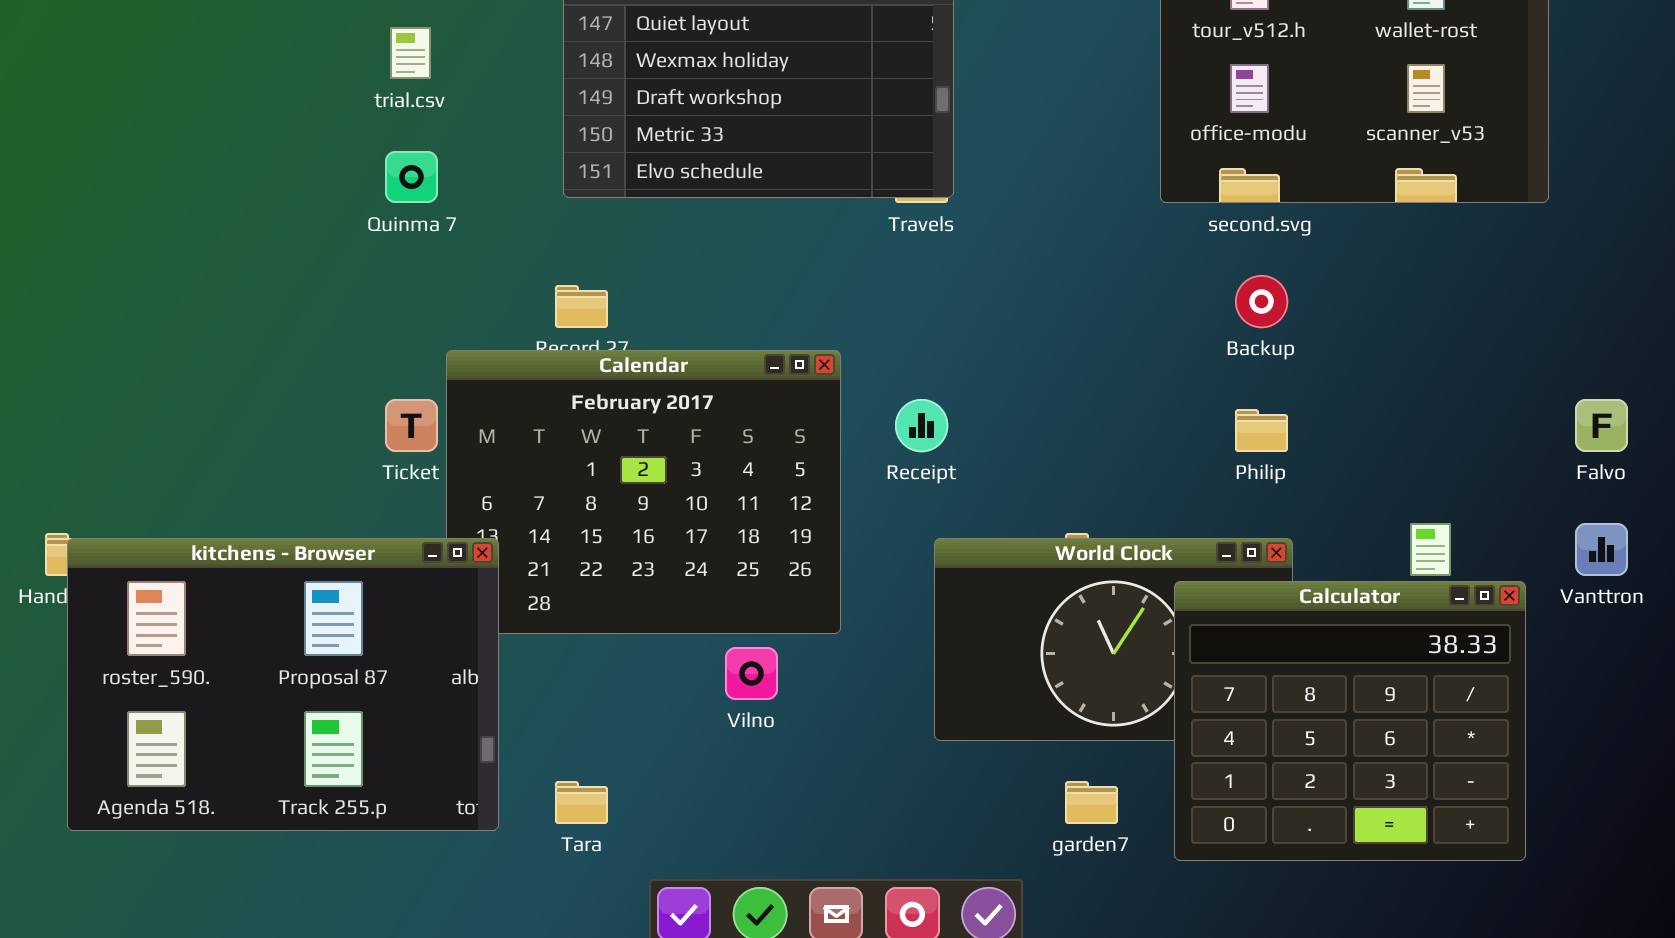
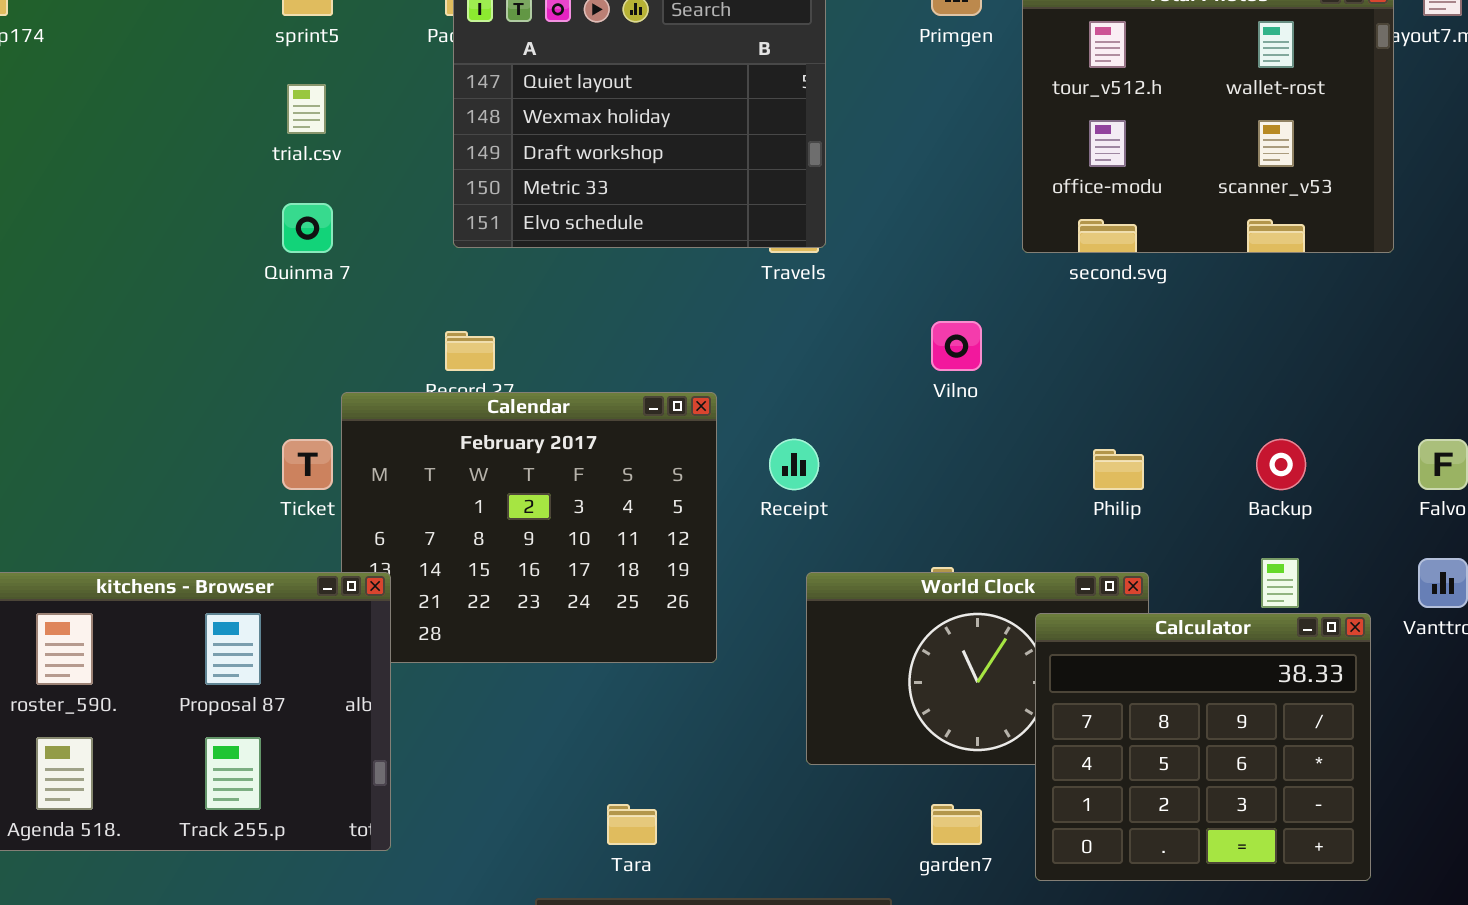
Backup: [1235,275,1288,328] -> [1256,439,1306,490], moved
Vilno: [725,647,778,700] -> [931,321,982,371], moved
Tara: [555,781,608,824] -> [607,804,657,845], moved

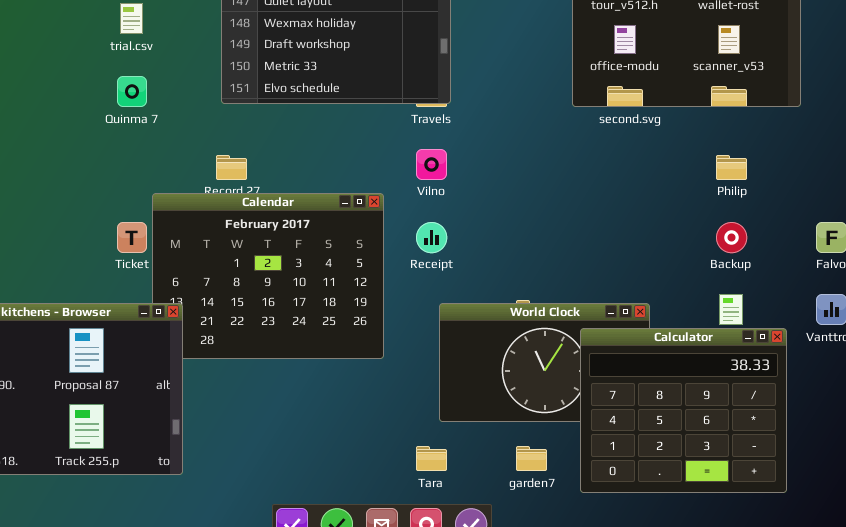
Vilno: [931,321,982,371] -> [416,149,447,180], moved
Philip: [1093,449,1144,490] -> [716,155,747,180], moved
Tara: [607,804,657,845] -> [416,446,447,471], moved

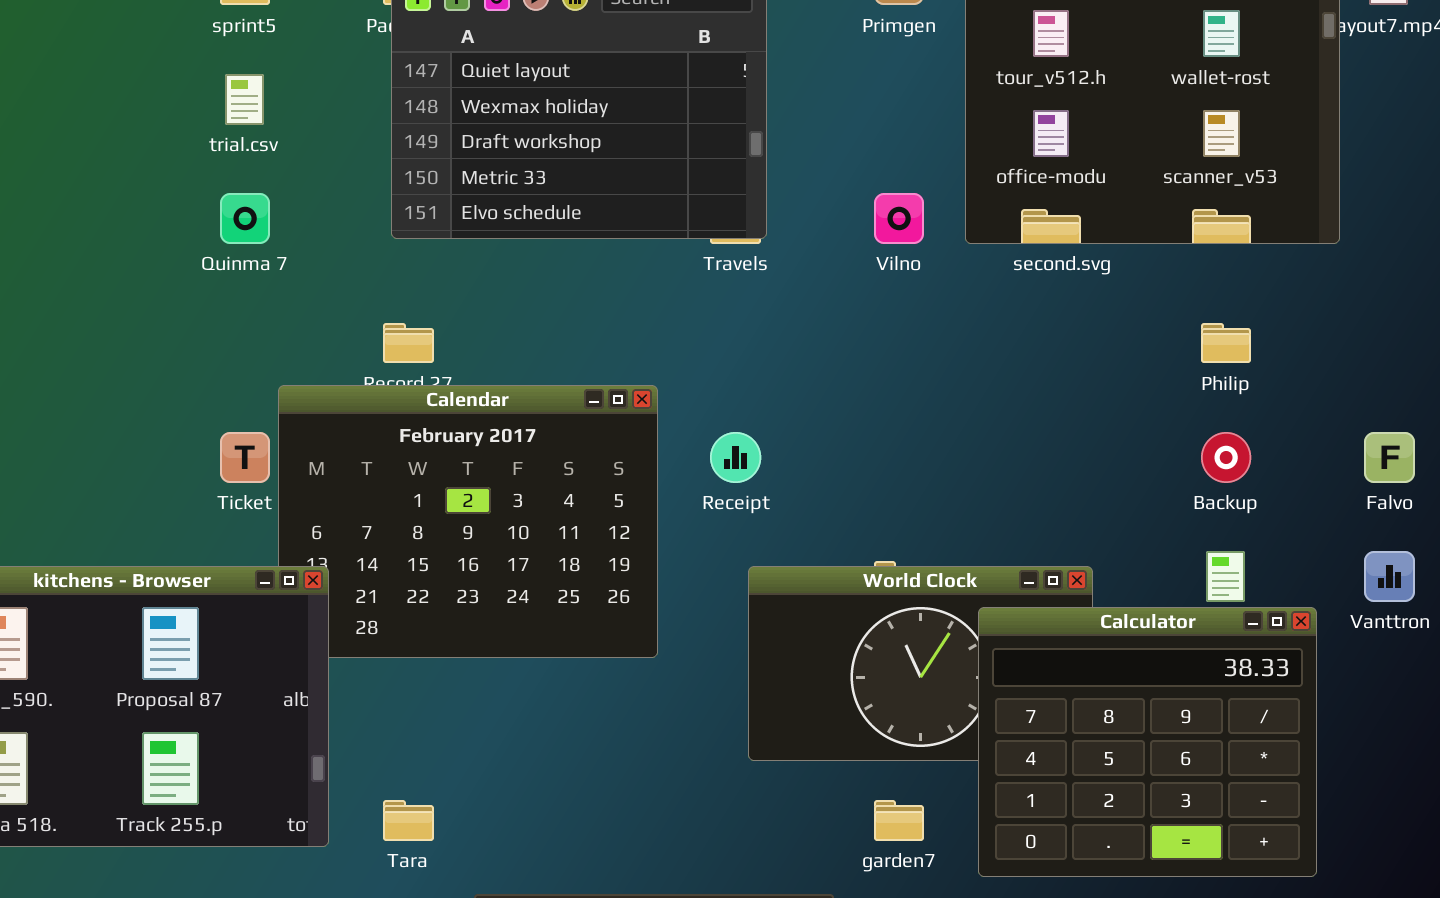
Vilno: [416,149,447,180] -> [874,193,924,244], moved
Tara: [416,446,447,471] -> [383,800,434,841], moved

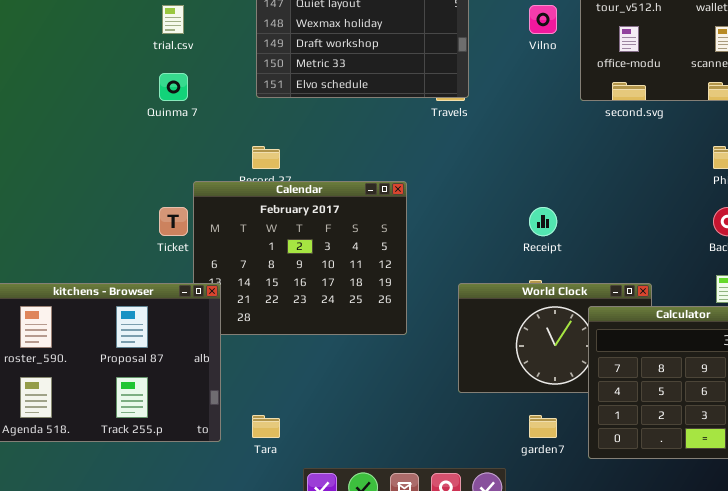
Vilno: [874,193,924,244] -> [529,5,557,34], moved
Receipt: [710,432,761,483] -> [529,207,557,236], moved

